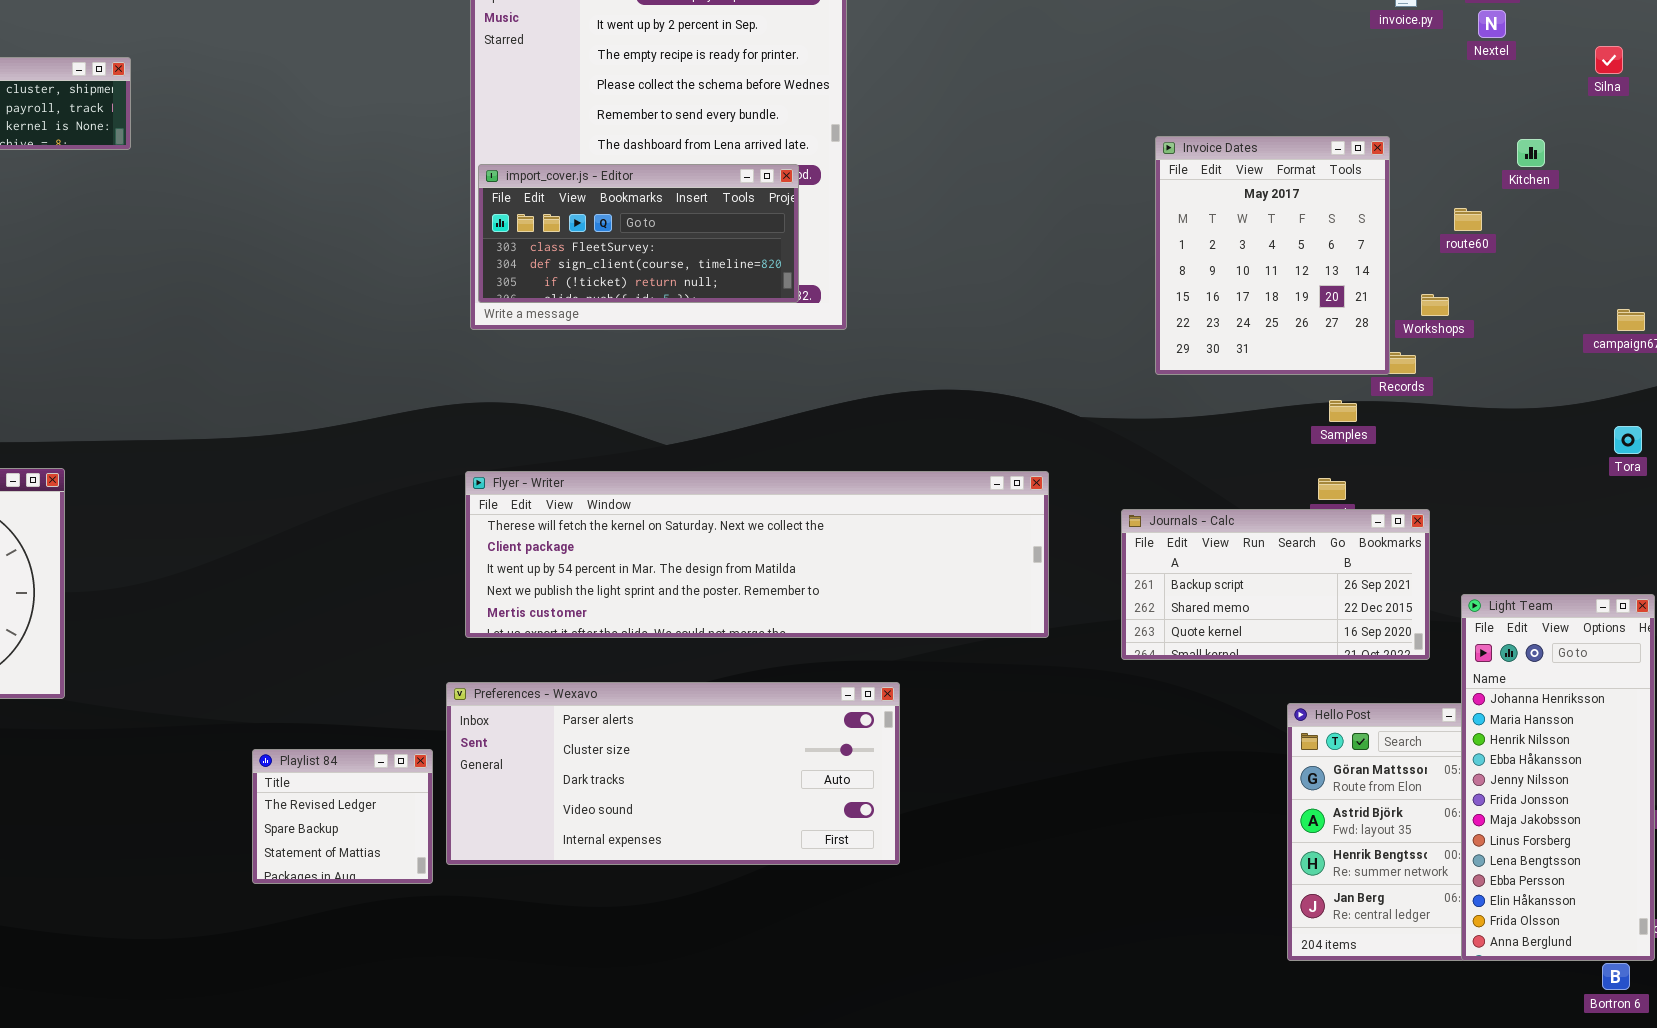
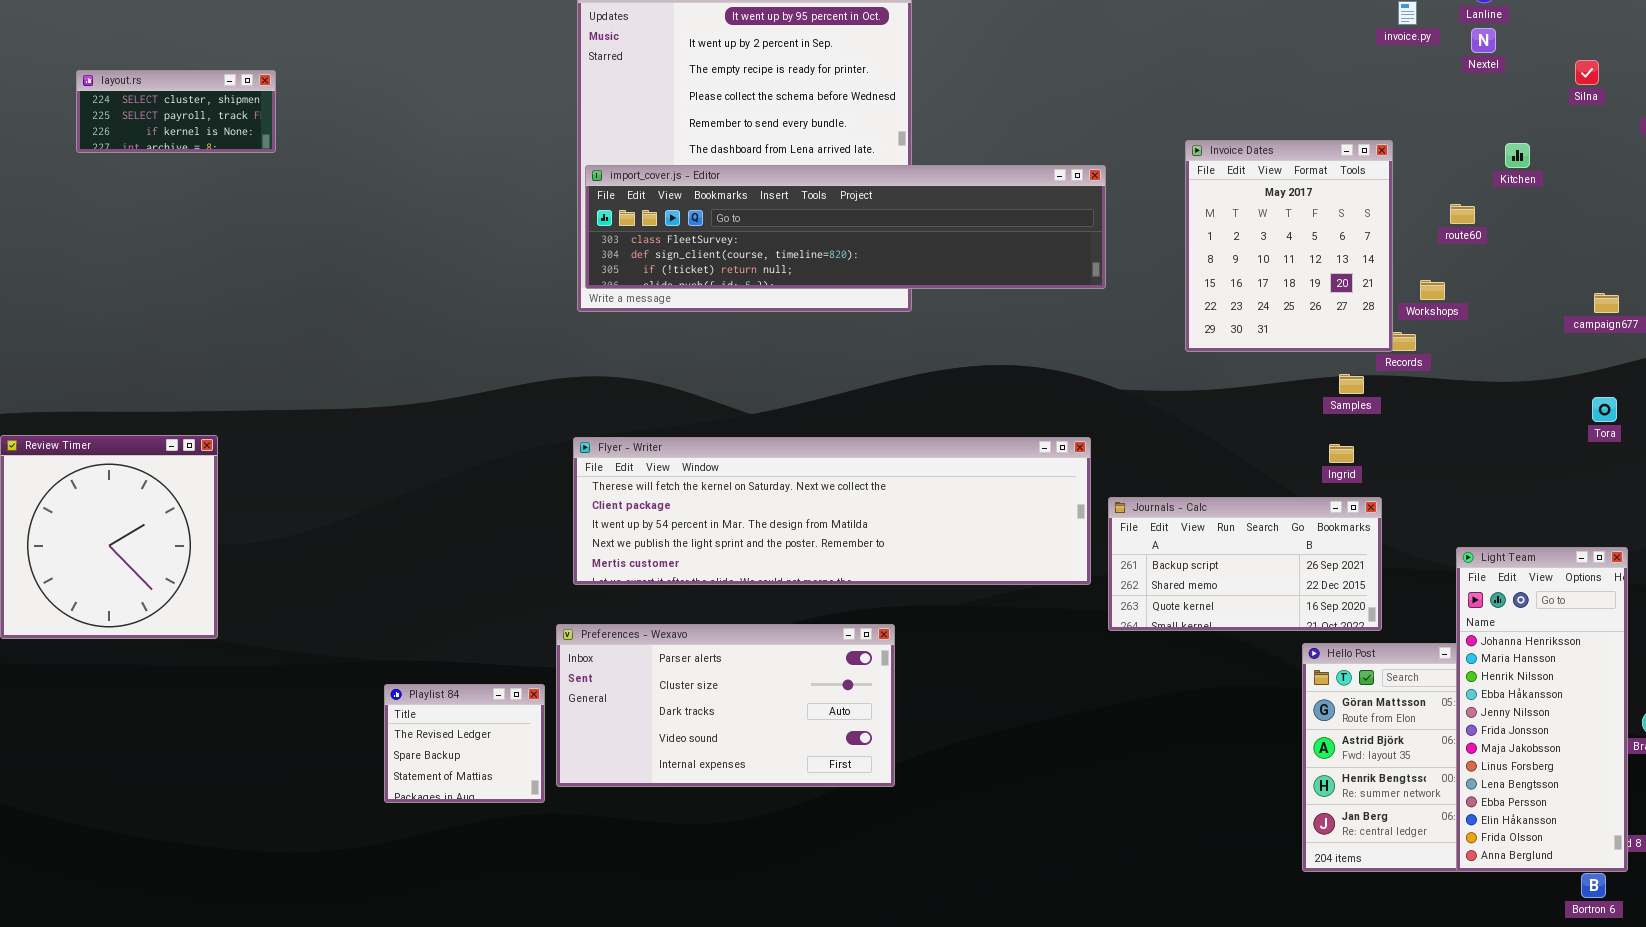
import_cover.js - Editor: [478,164,799,303] -> [585,165,1106,289], resized
Journals - Calc: [1121,509,1430,660] -> [1108,497,1382,631], moved
Preferences - Wexavo: [446,682,900,865] -> [556,624,895,787], resized

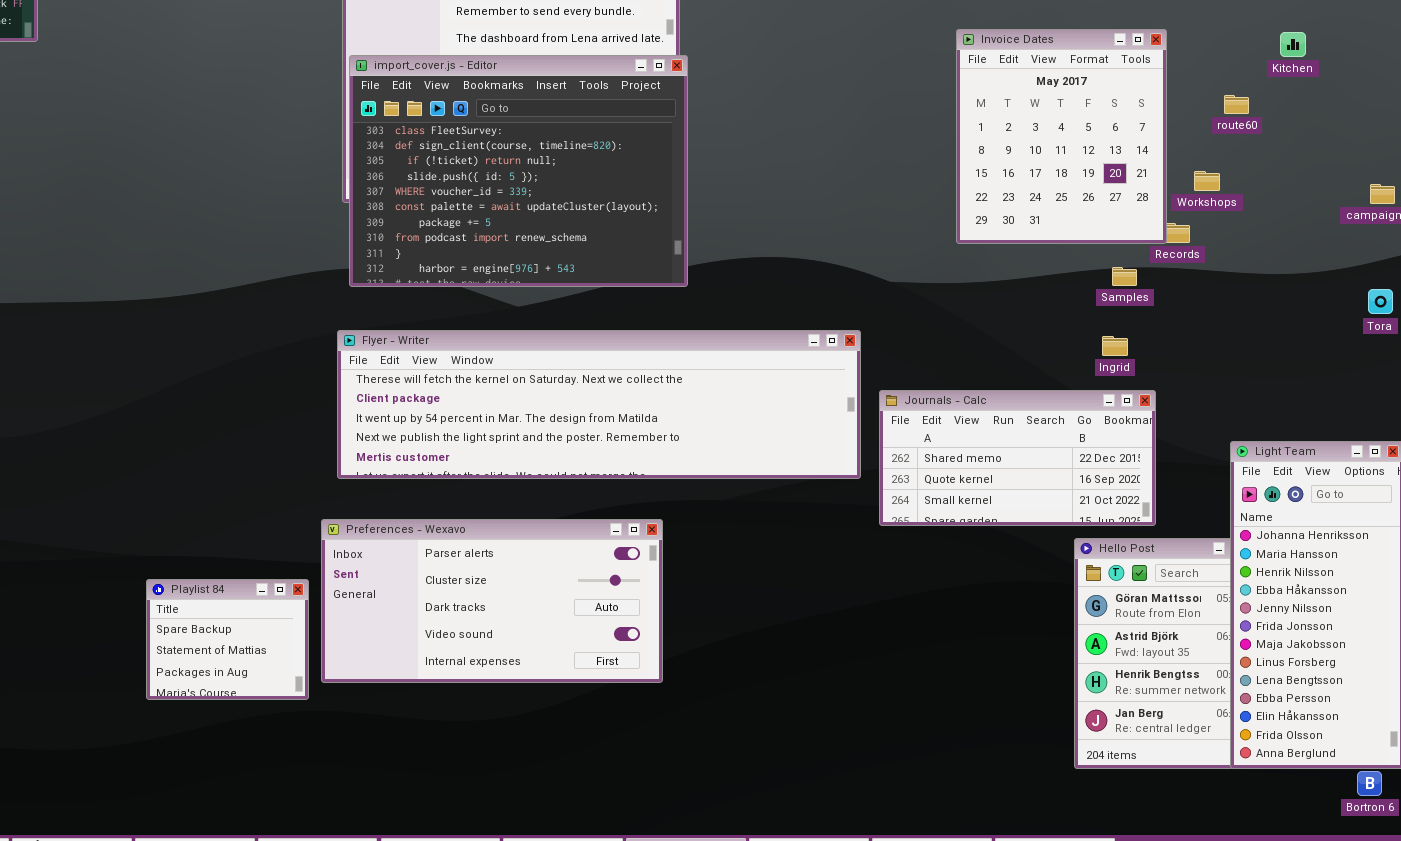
import_cover.js - Editor: [585,165,1106,289] -> [349,55,688,287], resized
Journals - Calc: [1108,497,1382,631] -> [879,390,1156,526], scrolled down 1 row
Playlist 84: [384,684,545,803] -> [146,579,309,700], scrolled down 1 row

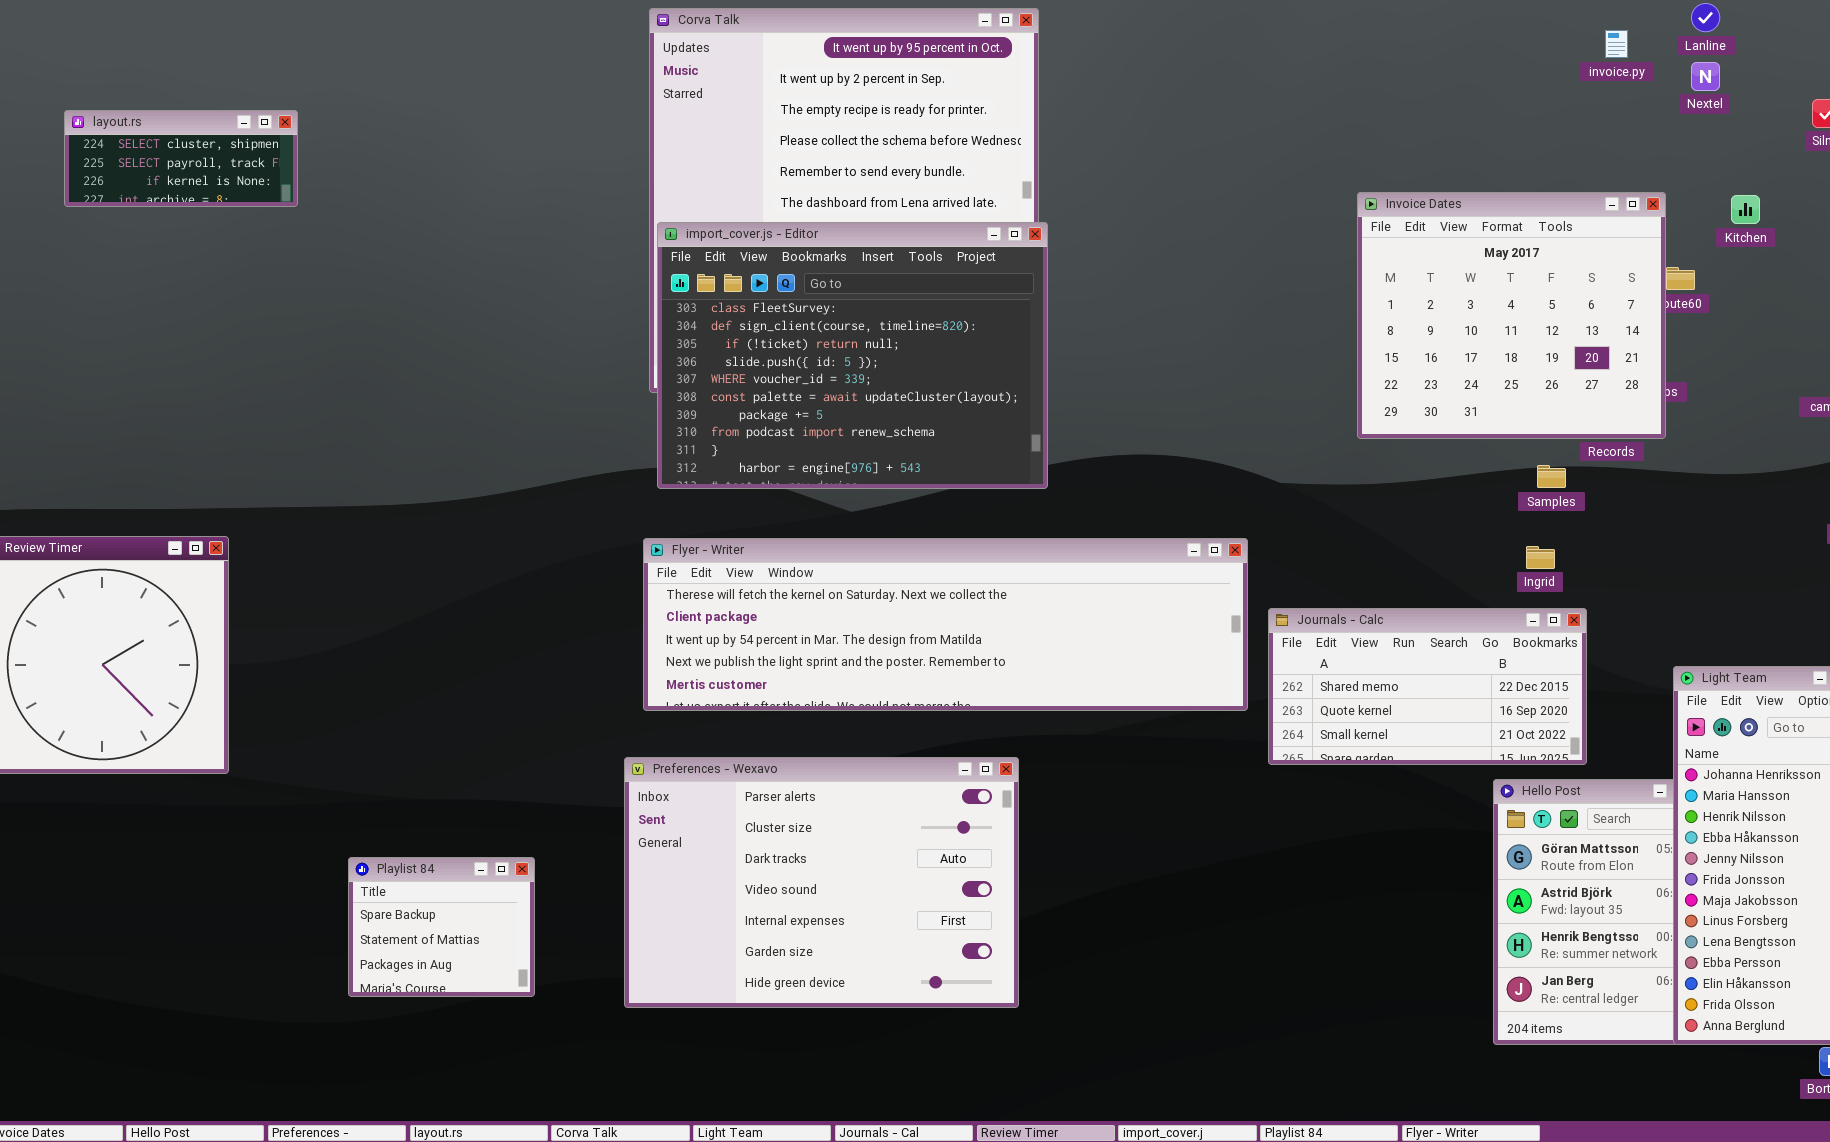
Invoice Dates: [956,29,1167,244] -> [1357,192,1666,439], resized
Preferences - Wexavo: [321,519,663,683] -> [624,757,1019,1008], resized
Playlist 84: [146,579,309,700] -> [348,857,535,997], moved

